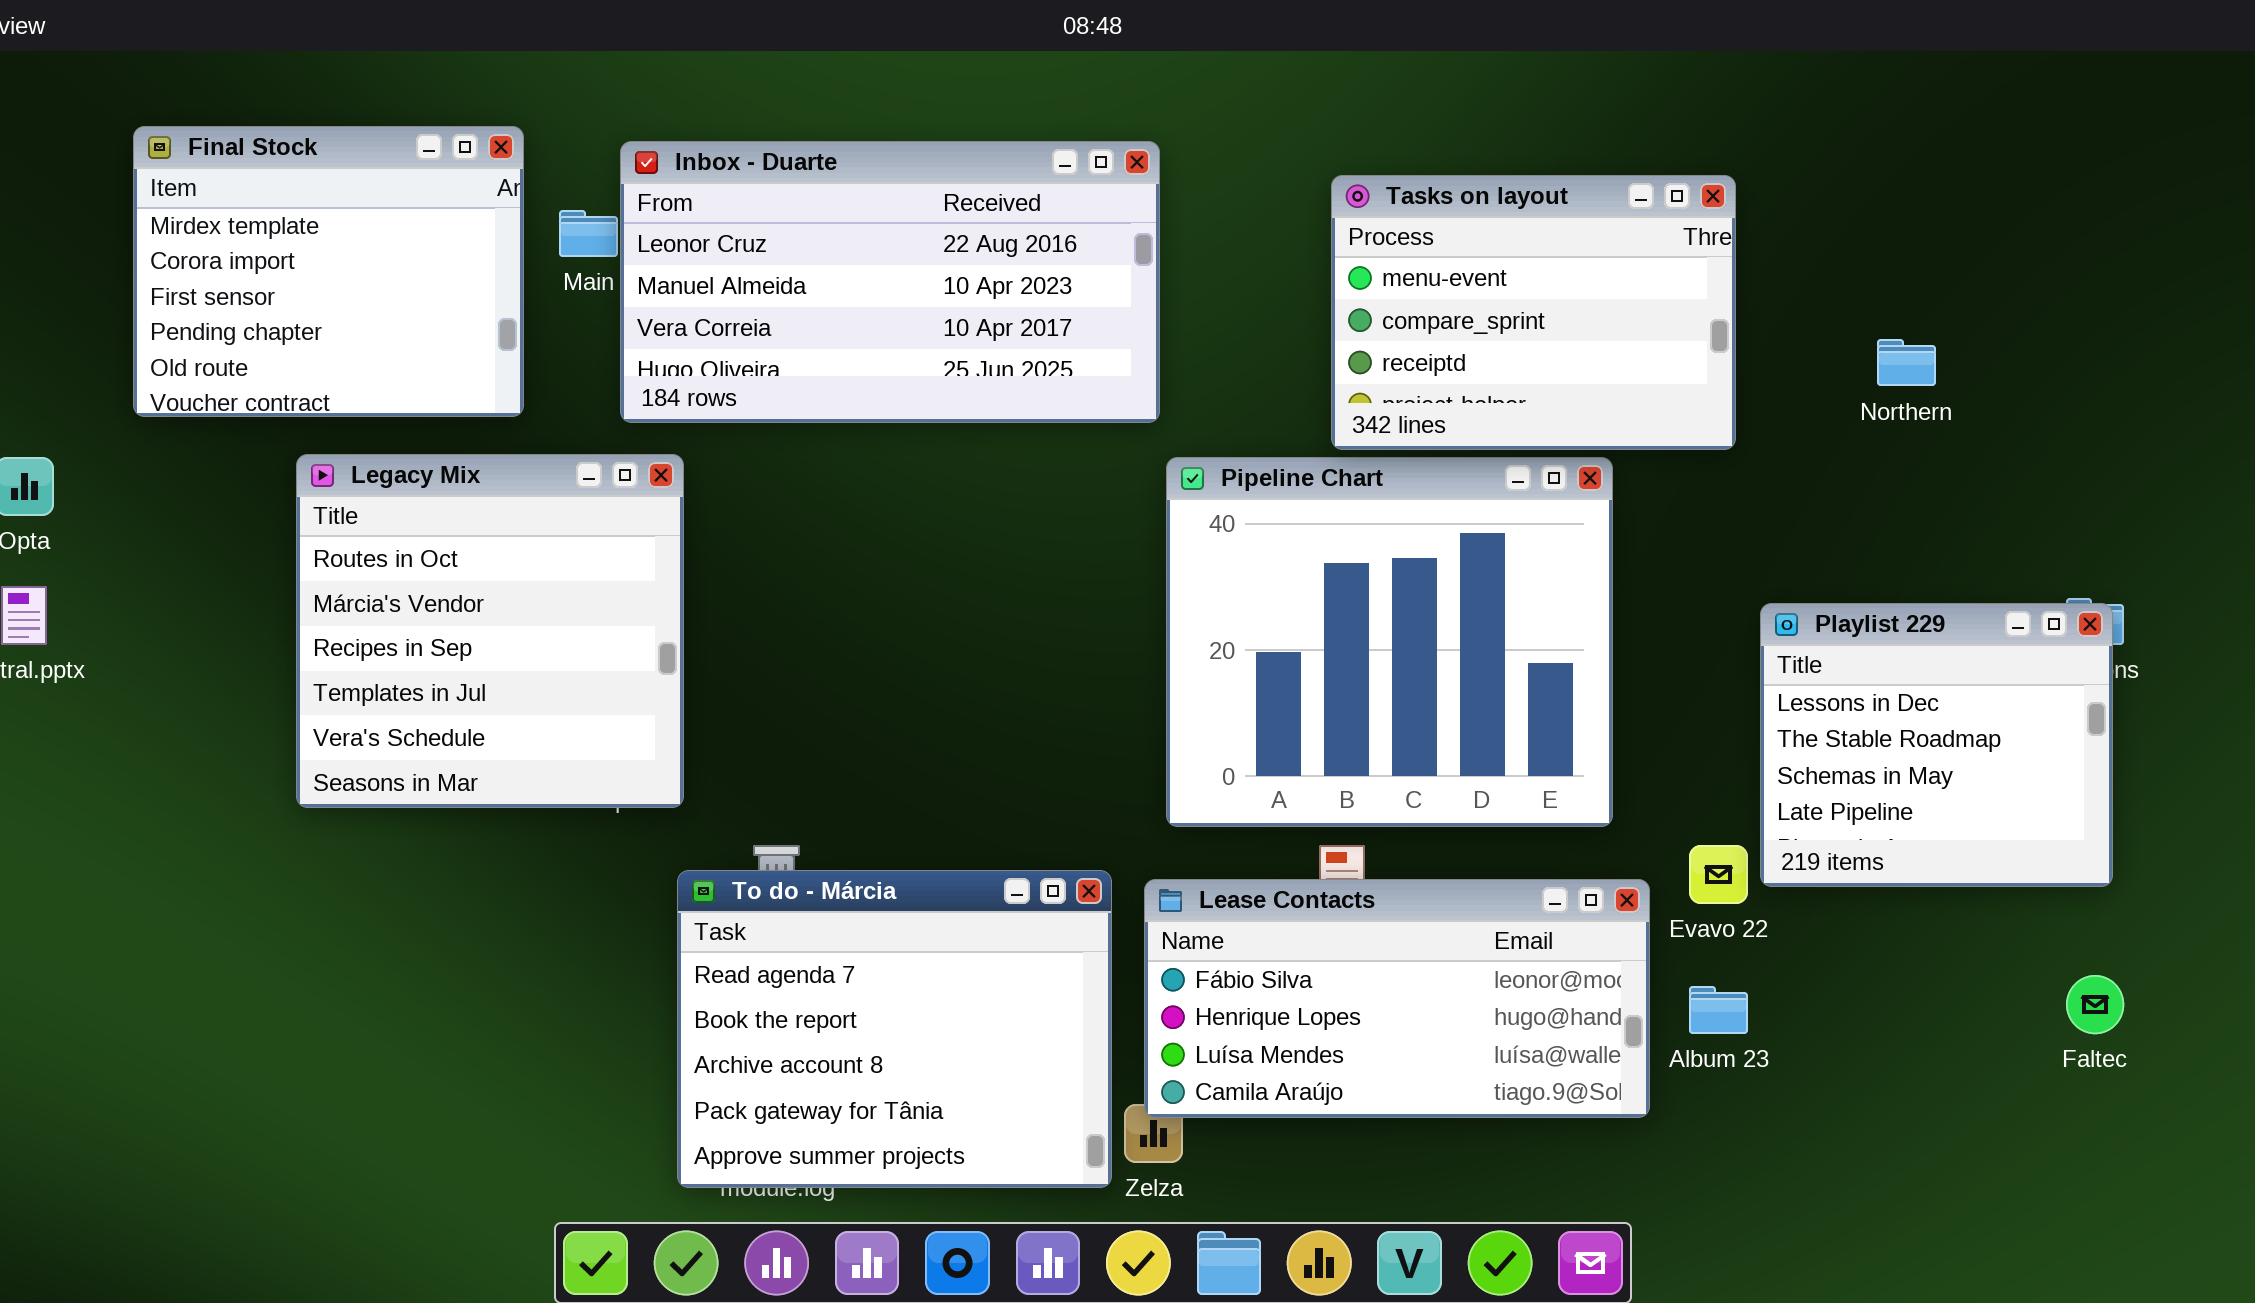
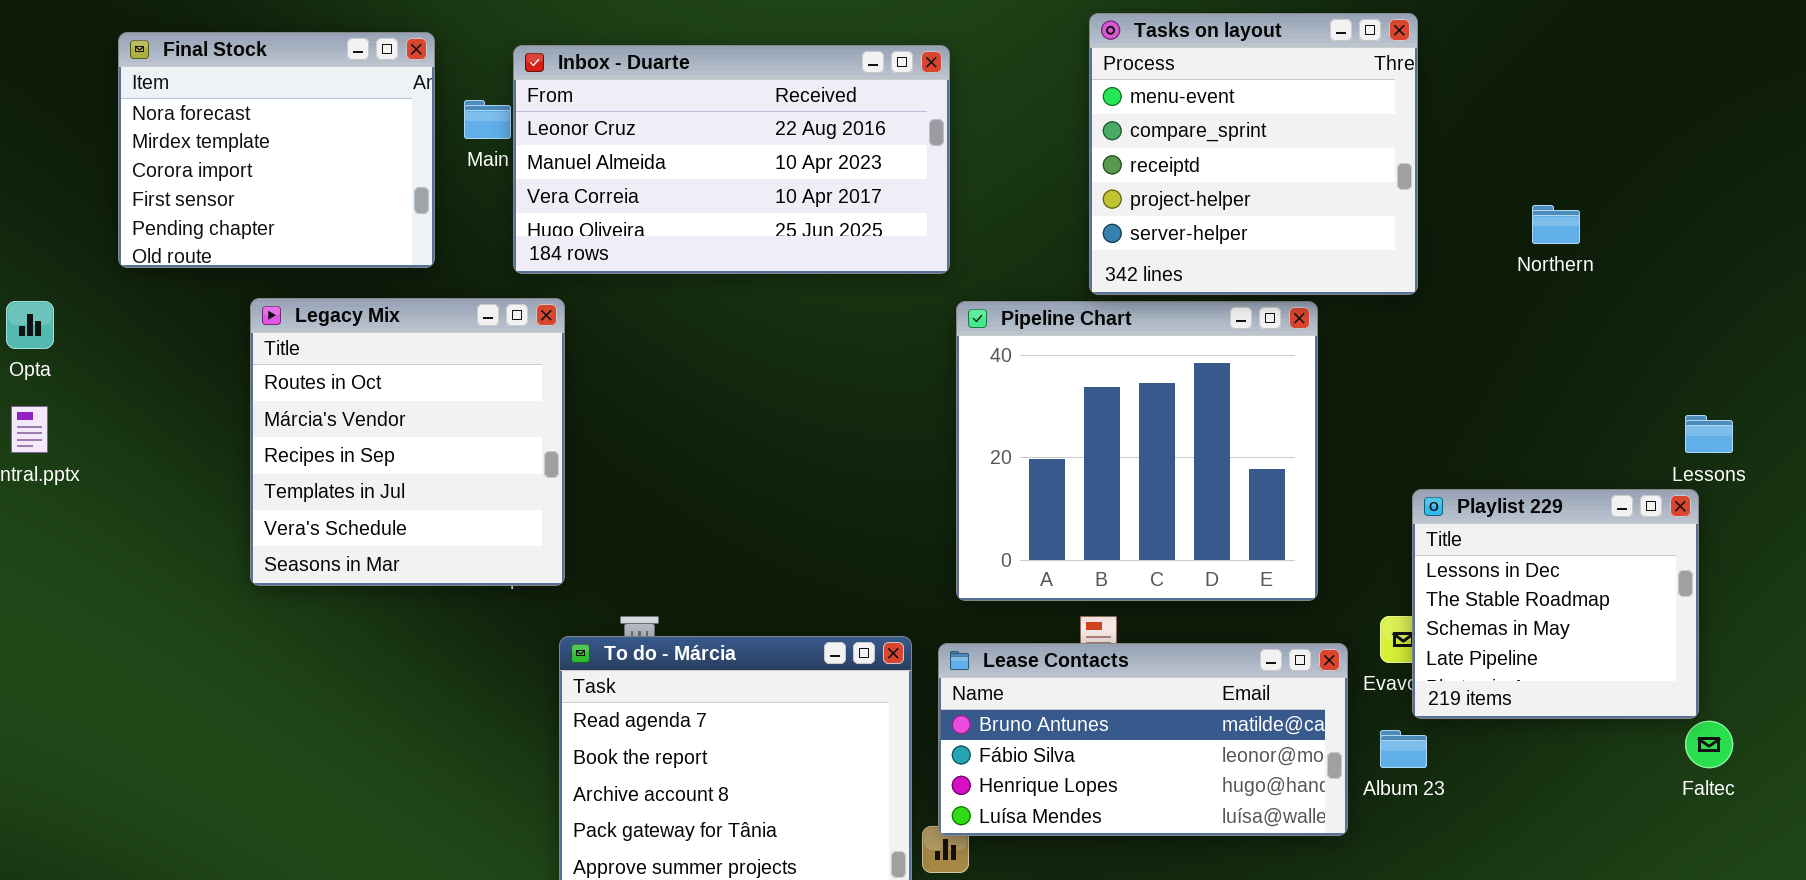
Final Stock: [133,126,524,417] -> [118,32,435,268], scrolled up 1 row
Tasks on layout: [1331,175,1736,450] -> [1089,13,1418,295], resized
Playlist 229: [1760,603,2113,887] -> [1412,489,1699,719], moved
Lease Contacts: [1144,879,1650,1118] -> [938,643,1348,836], scrolled up 1 row

